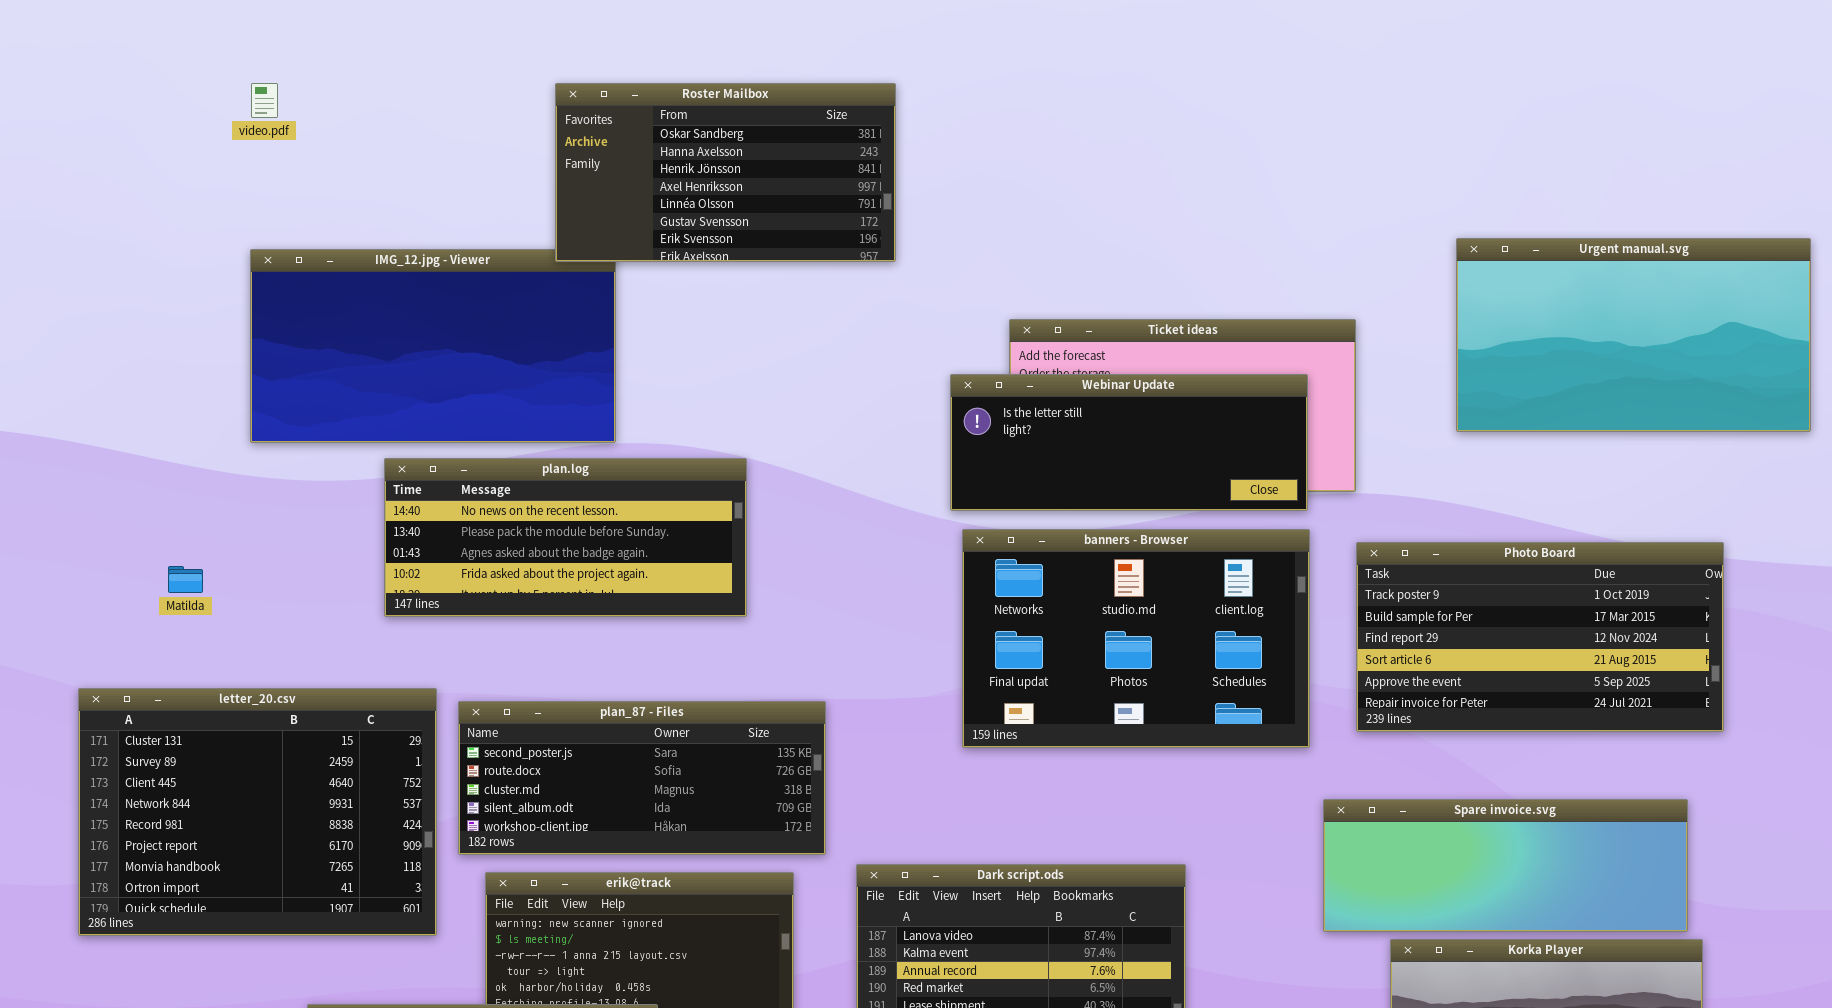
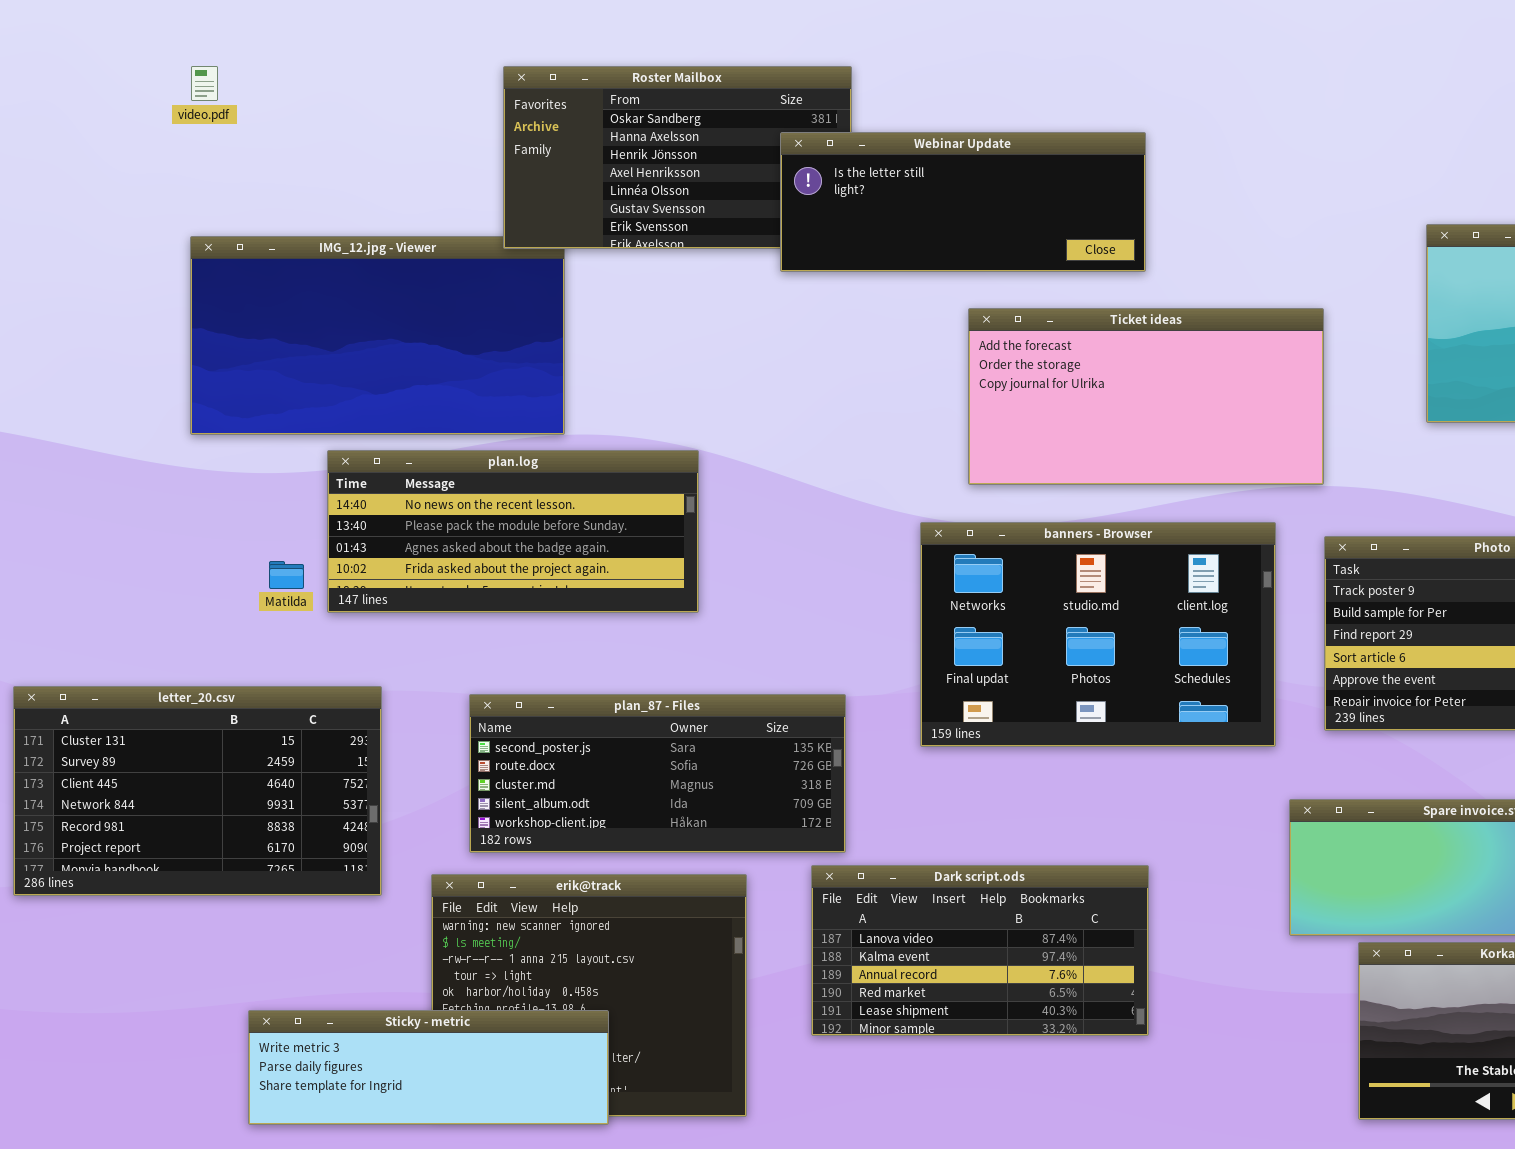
Webinar Update: [950,374,1308,511] -> [780,132,1146,272], moved
Matilda: [168,566,203,593] -> [269,561,304,589], moved
letter_20.csv: [78,688,437,936] -> [13,686,382,896], resized
plan_87 - Files: [458,701,826,855] -> [469,694,846,853], moved

